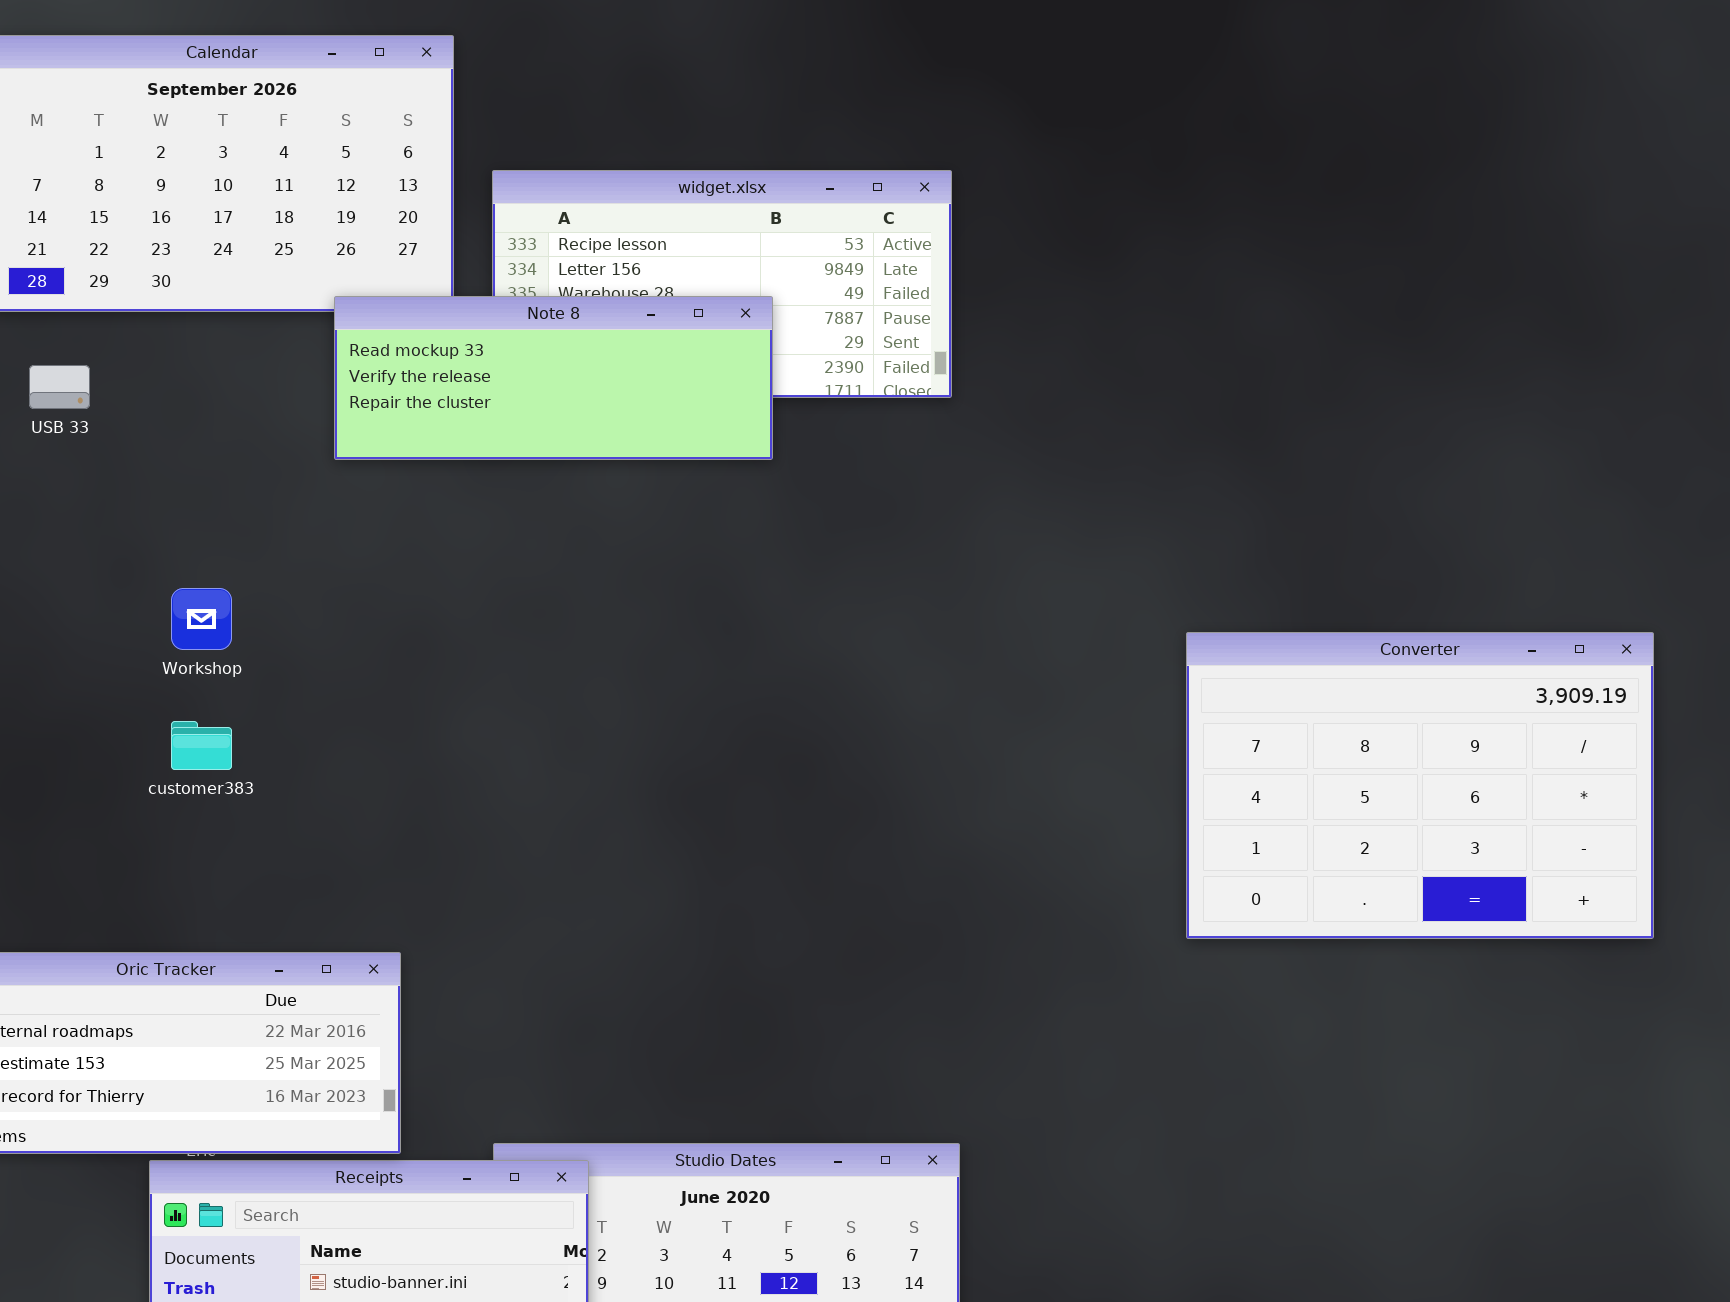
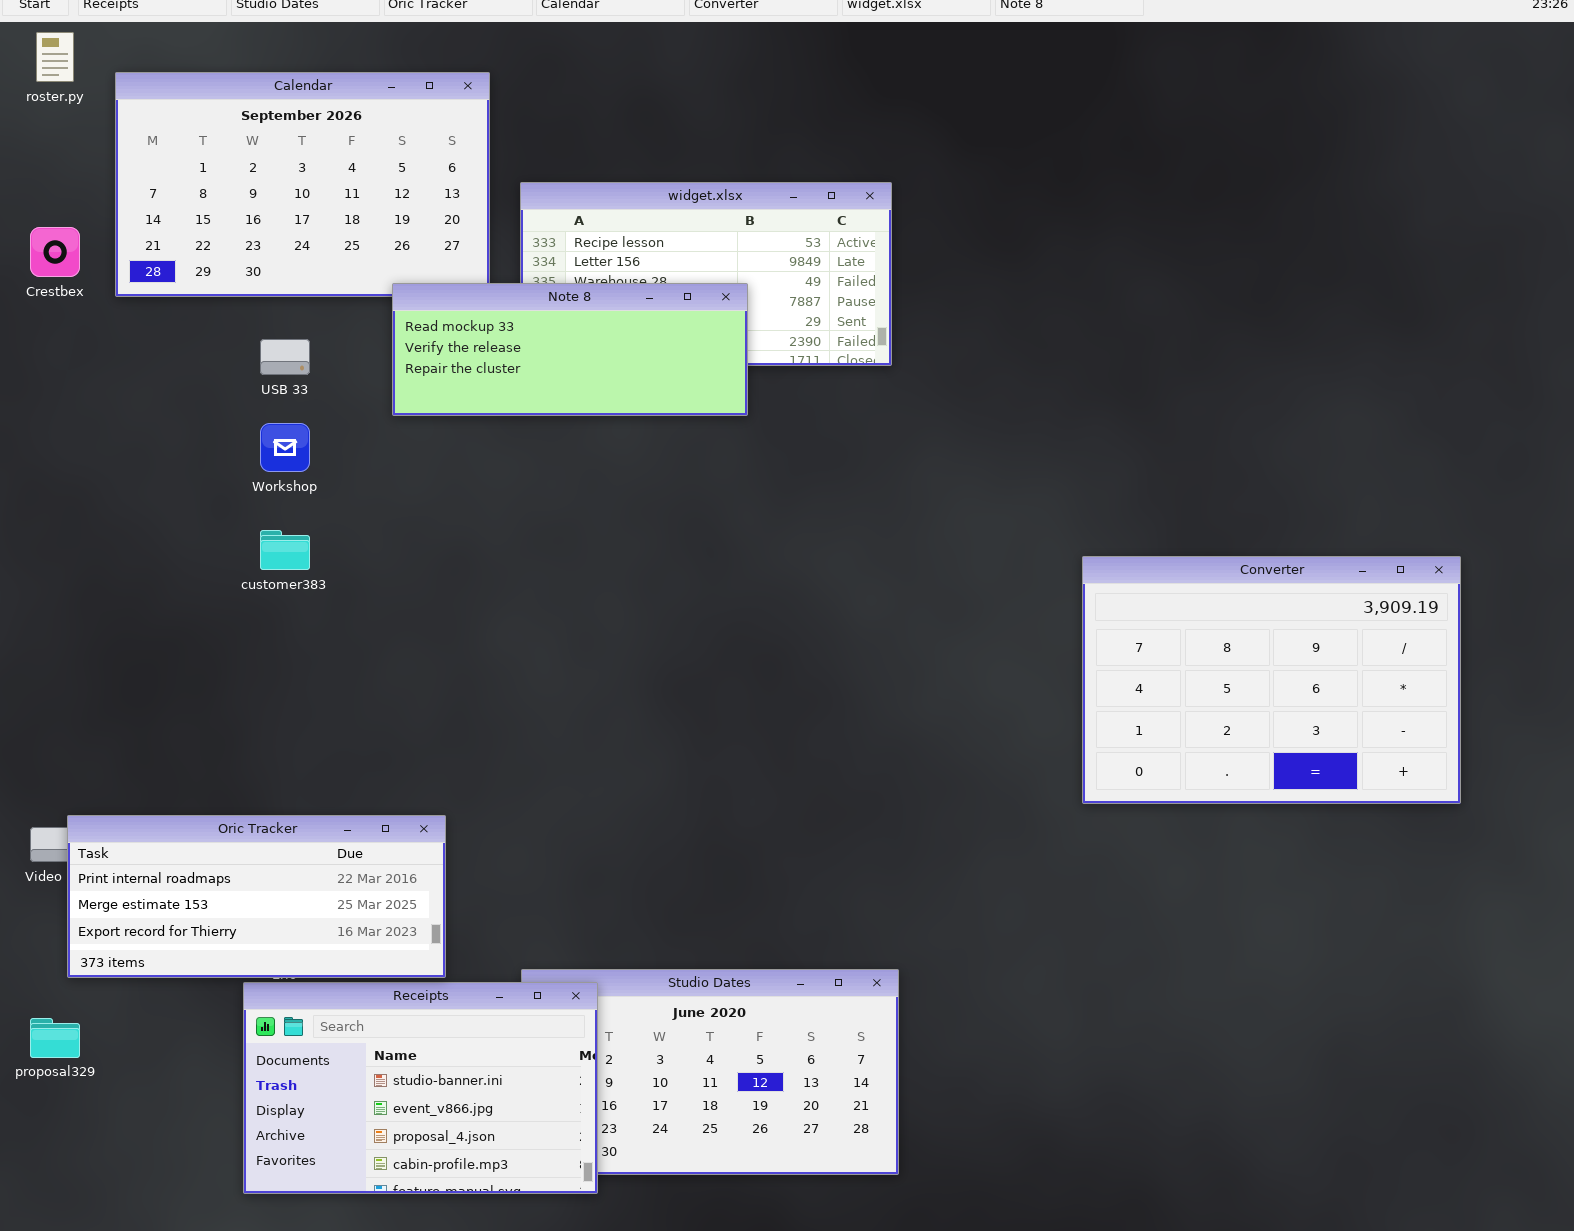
USB 33: [29,365,90,409] -> [260,339,310,375], moved
Workshop: [171,588,232,650] -> [260,423,310,472], moved
customer383: [171,721,232,770] -> [260,530,310,570], moved

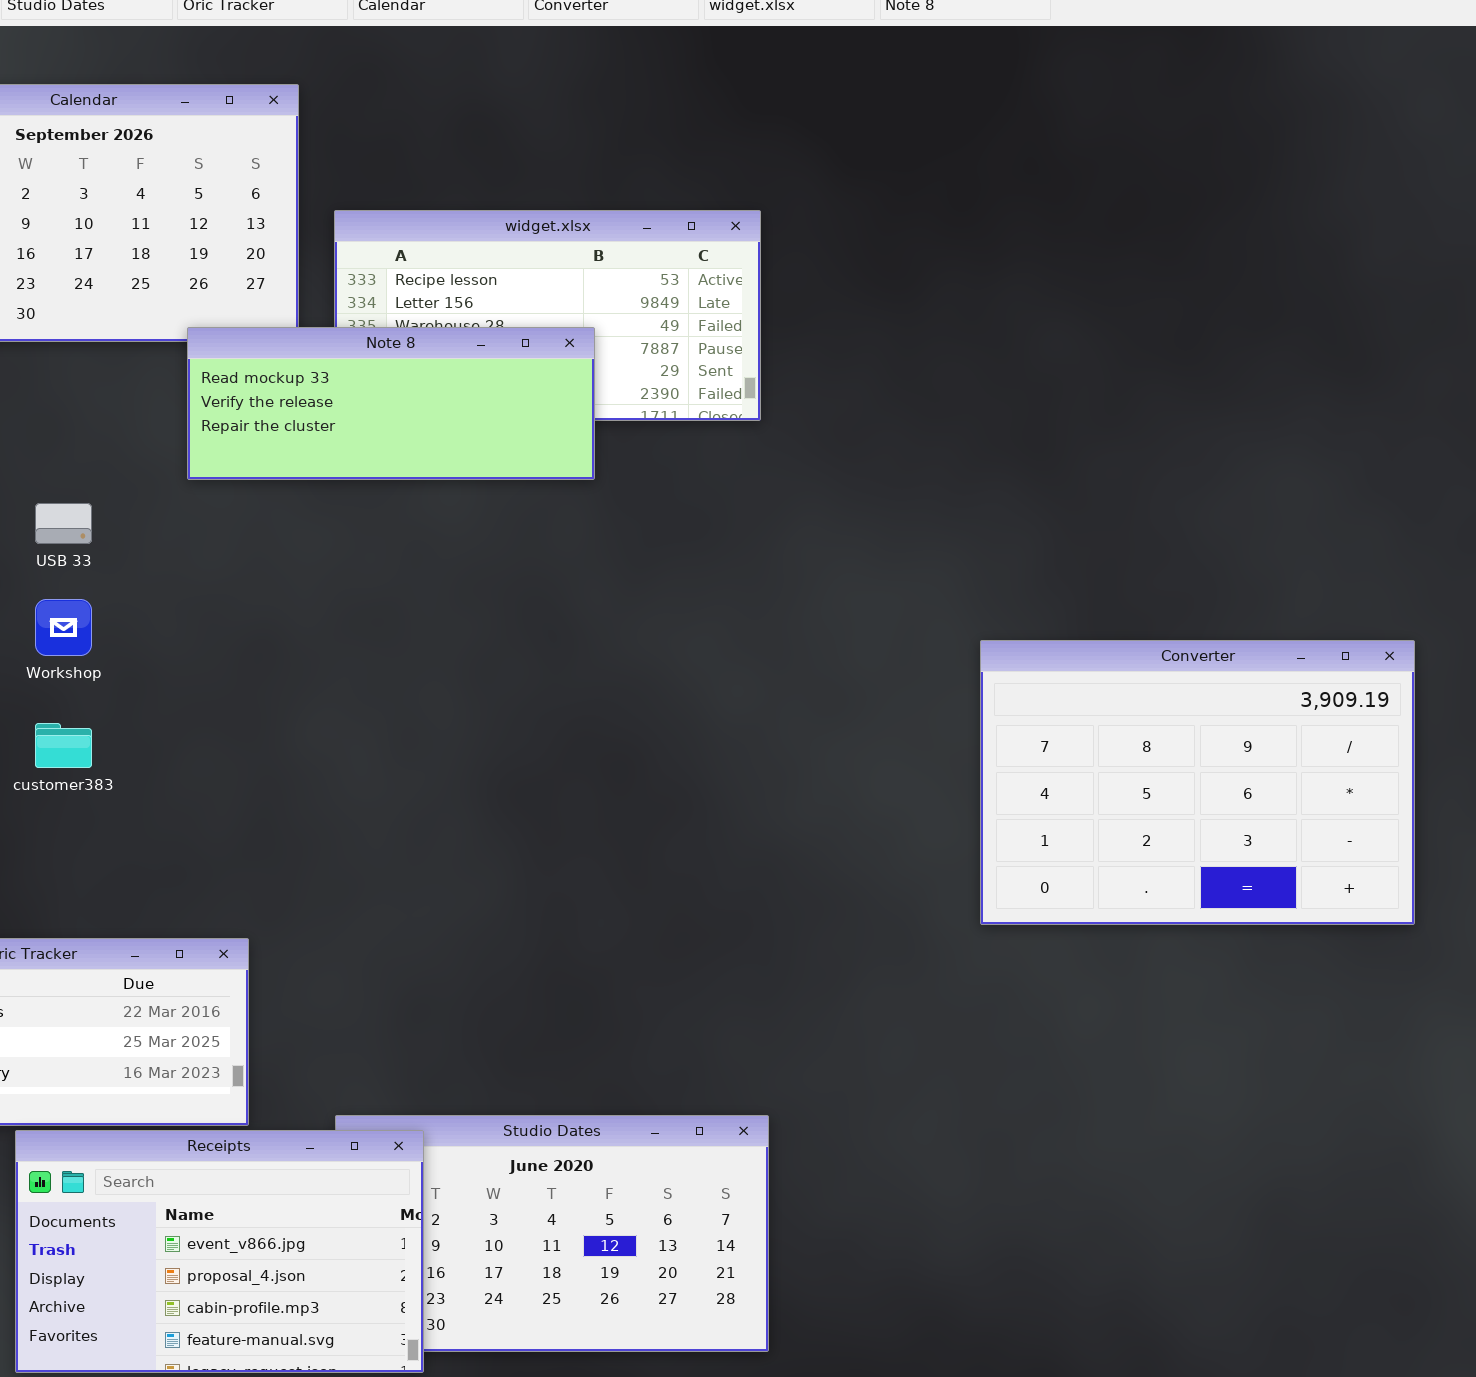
USB 33: [260,339,310,375] -> [35,503,92,544], moved
Workshop: [260,423,310,472] -> [35,599,92,656], moved
customer383: [260,530,310,570] -> [35,723,92,768], moved
Receipts: [243,982,598,1194] -> [15,1130,424,1373], scrolled down 1 row

